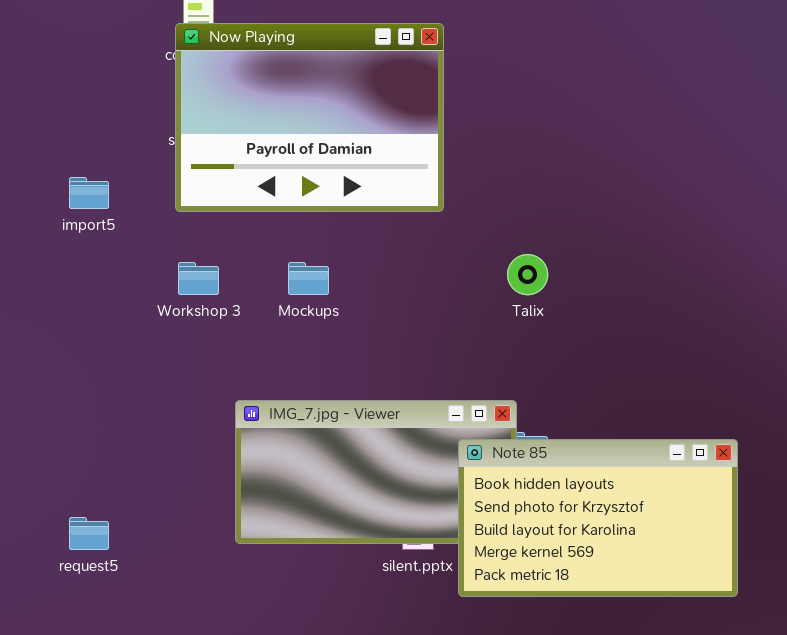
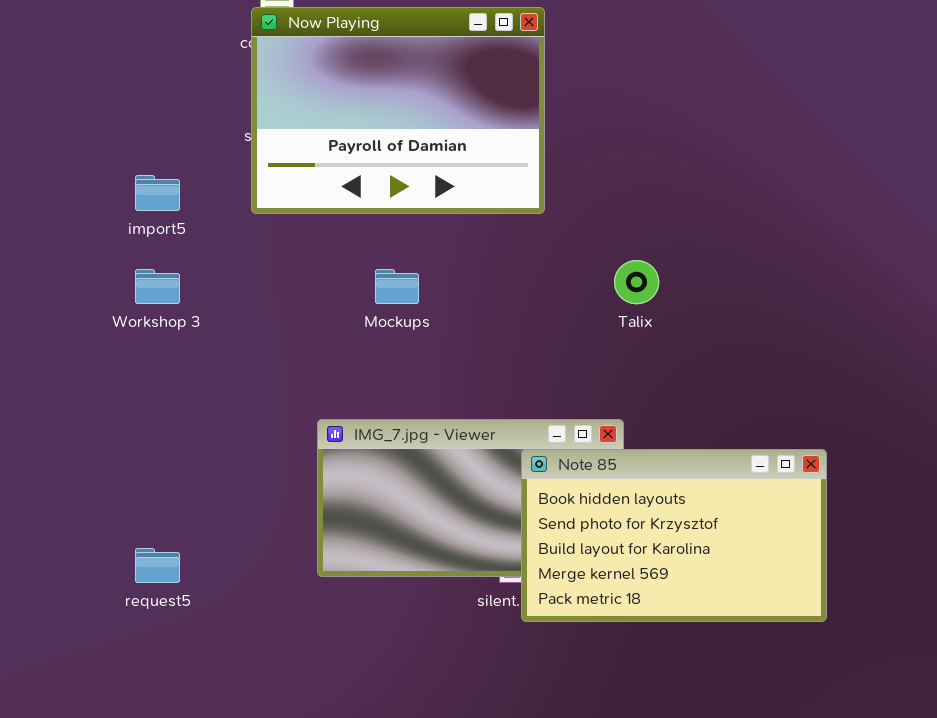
Workshop 3: [178,262,219,295] -> [135,269,180,304], moved
Note 85: [458,439,738,597] -> [521,449,827,622], moved

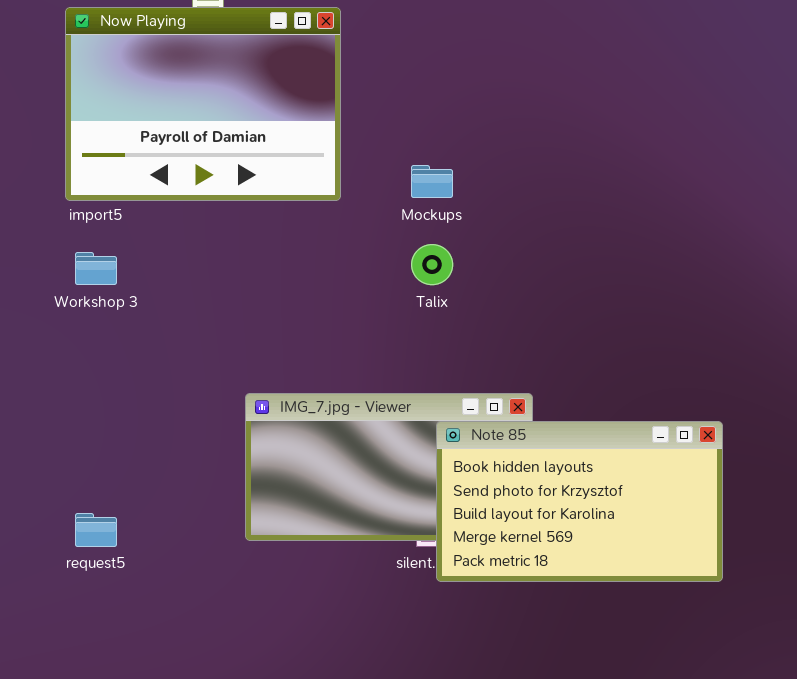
Now Playing: [251,7,545,214] -> [65,7,341,201], moved
Talix: [614,260,659,304] -> [411,244,453,285], moved
Mockups: [375,269,419,304] -> [411,165,453,198], moved

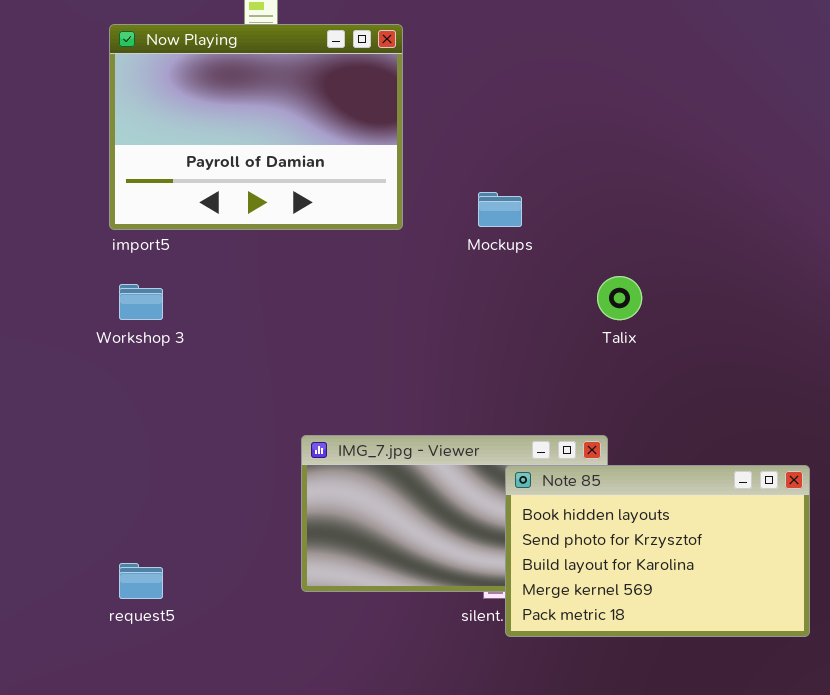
Talix: [411,244,453,285] -> [597,276,642,320], moved

